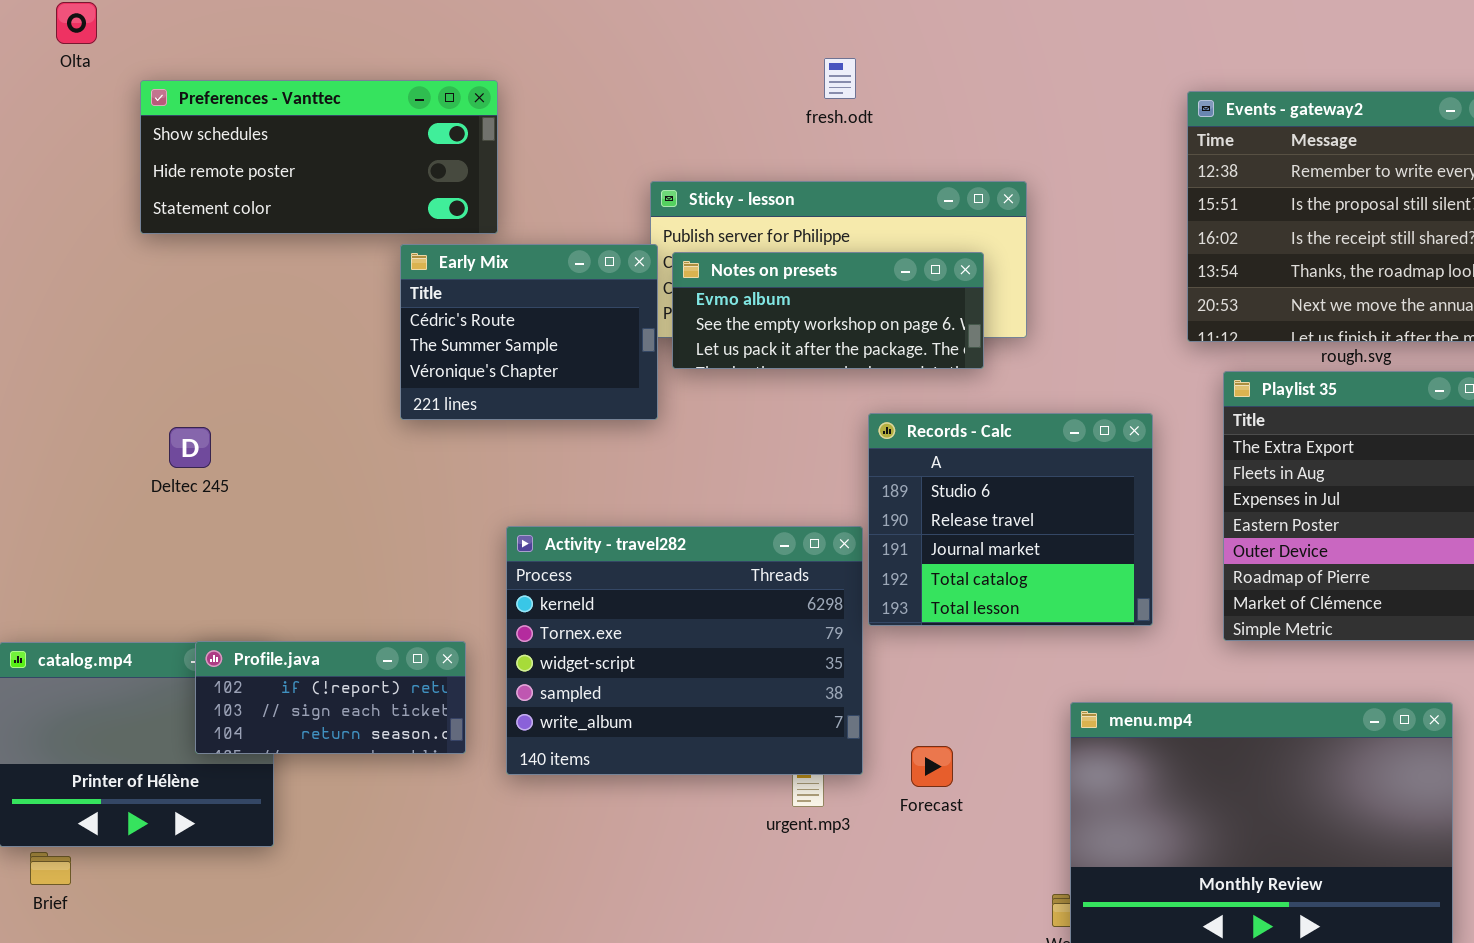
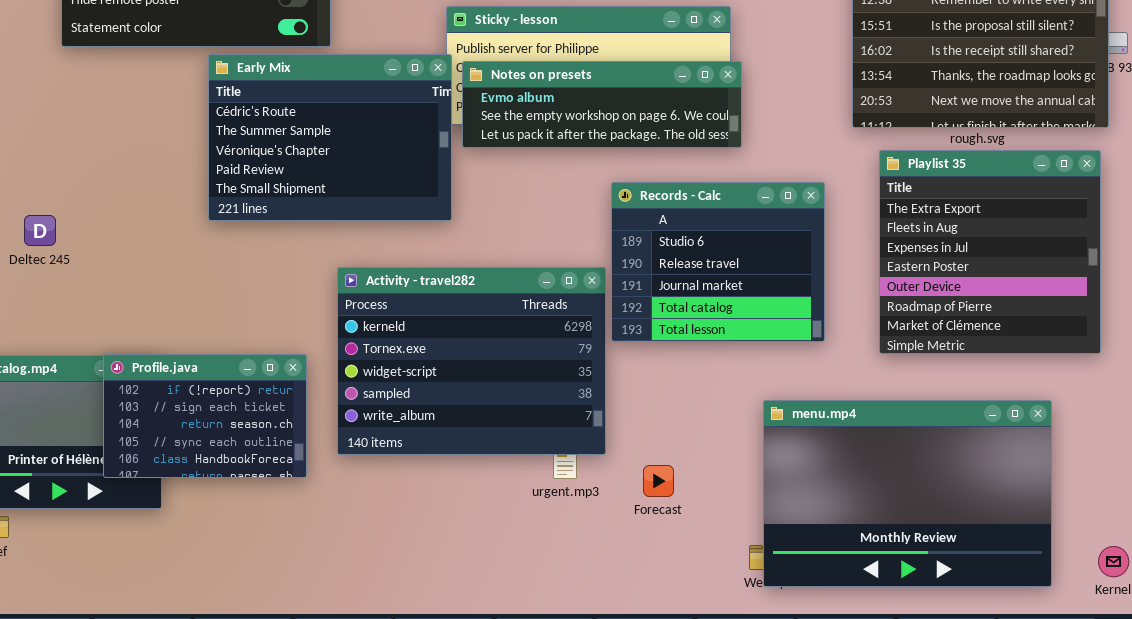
Early Mix: [400,244,658,420] -> [208,54,452,221], resized
Notes on presets: [672,252,984,369] -> [462,61,742,148], resized
Deltec 245: [169,427,211,468] -> [24,215,56,246], moved
Profile.java: [195,641,466,754] -> [103,354,307,478], resized
Forecast: [911,746,953,787] -> [643,465,674,497], moved

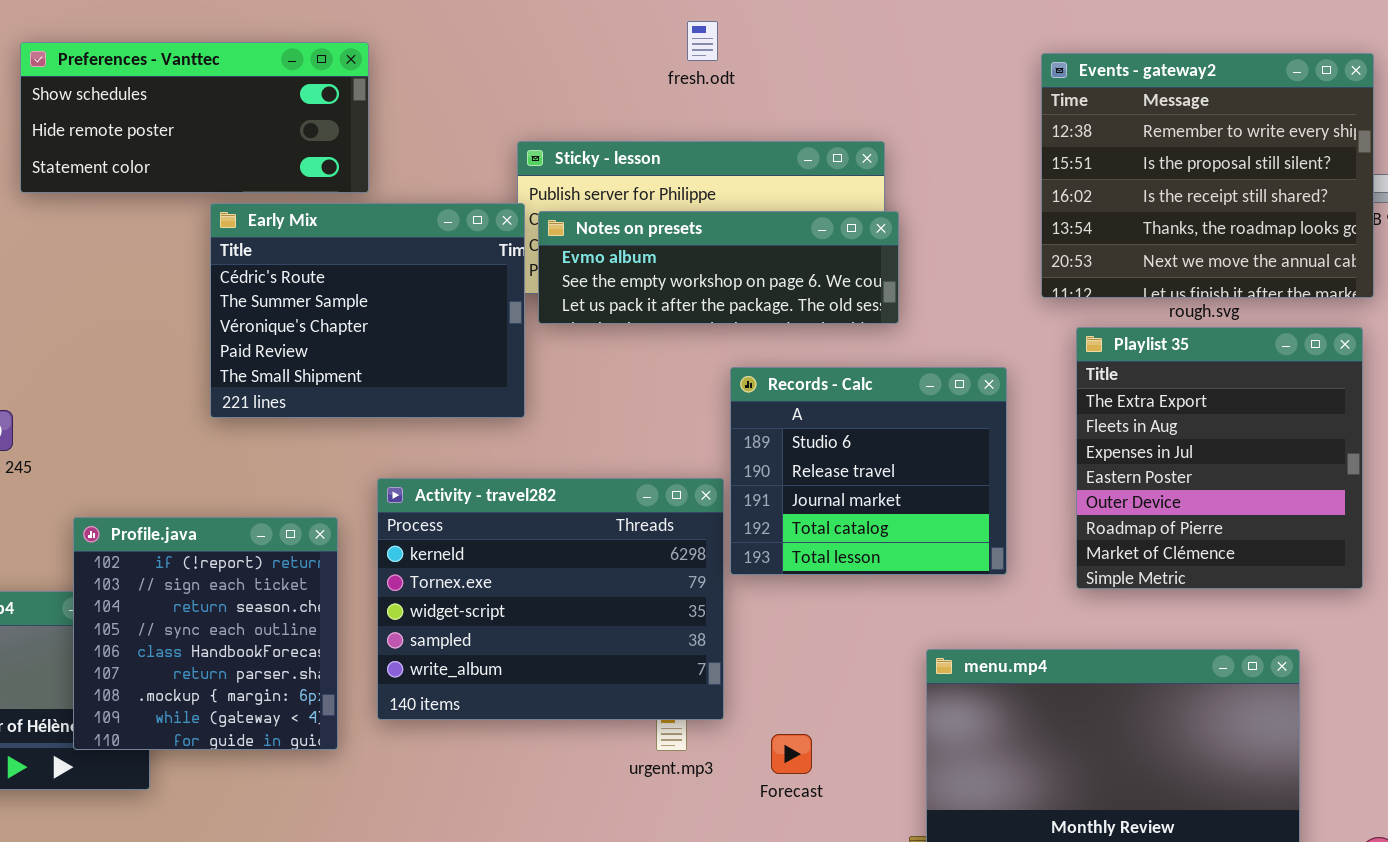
Profile.java: [103,354,307,478] -> [73,517,338,750], resized

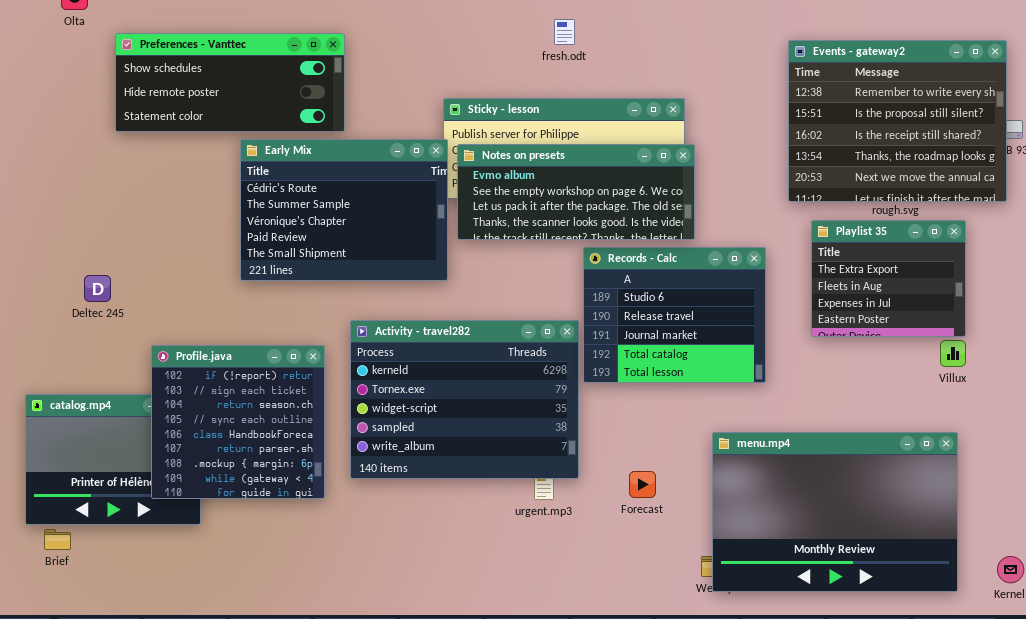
Notes on presets: [538,211,899,324] -> [457,144,695,240], resized
Playlist 35: [1076,327,1363,589] -> [811,220,966,337], resized
Forecast: [771,734,812,774] -> [629,471,656,498], moved

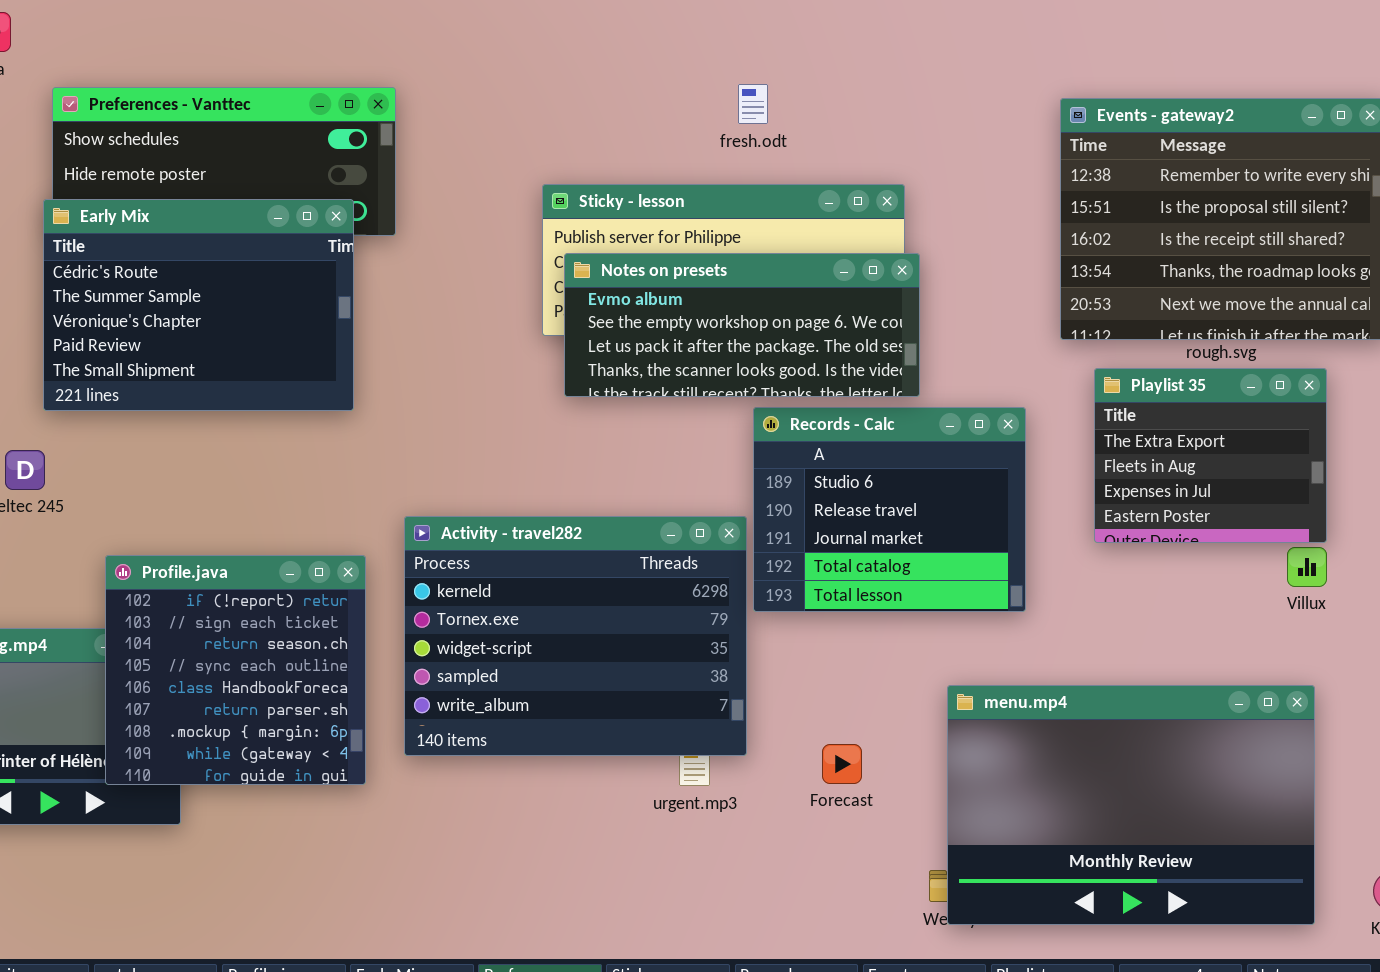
fresh.odt: [554,19,575,45] -> [738,84,768,124], moved
Early Mix: [240,139,448,281] -> [43,199,354,411], moved

